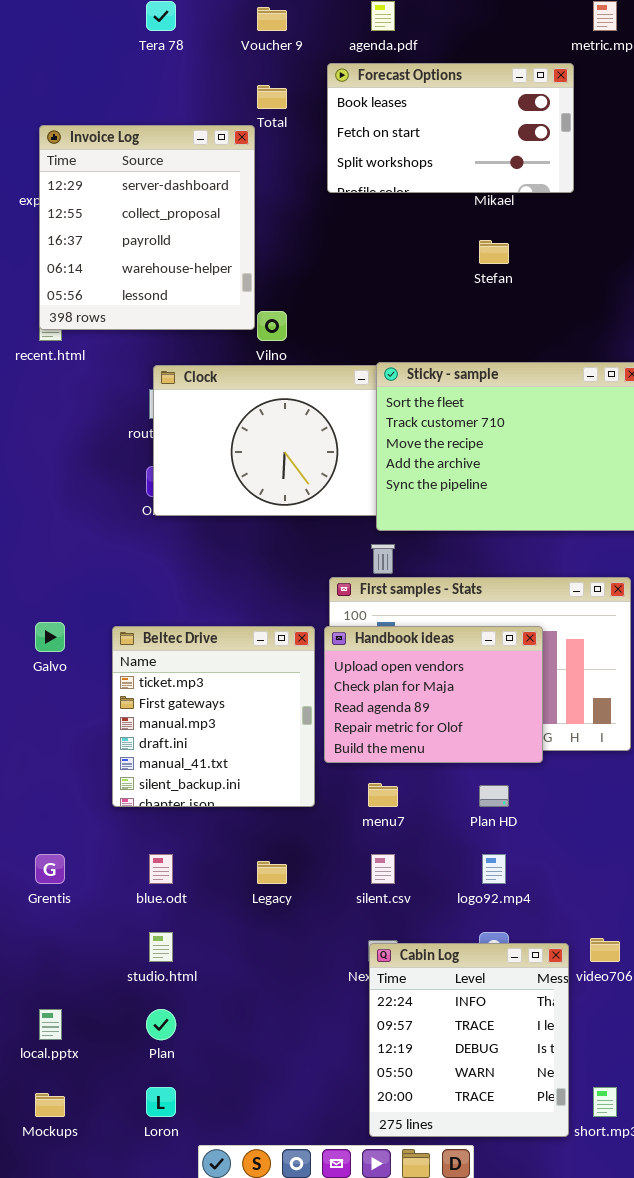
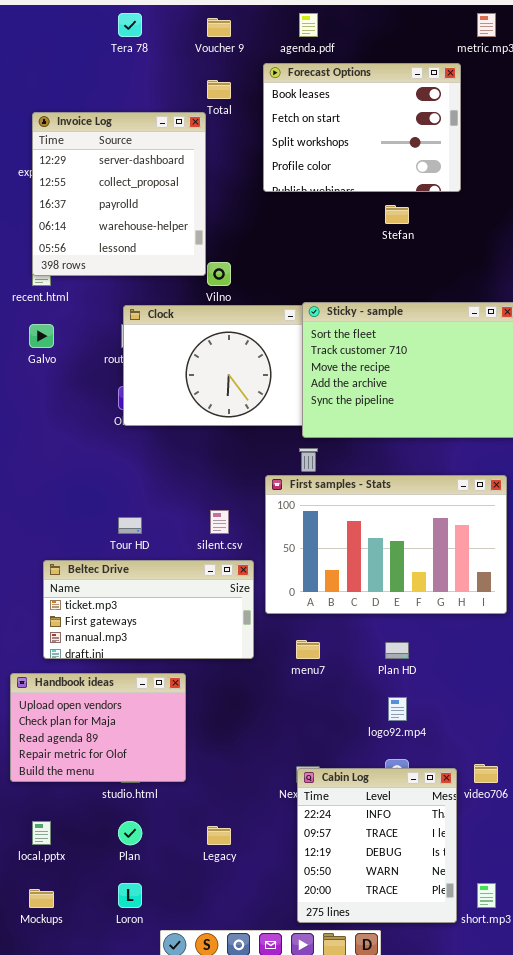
Forecast Options: [327,63,574,193] -> [263,63,461,192], resized
Galvo: [35,622,65,652] -> [29,324,54,348], moved
Beltec Drive: [112,626,315,807] -> [43,560,254,659], resized
Handbook ideas: [324,626,543,763] -> [10,673,186,782], moved
silent.csv: [371,854,395,884] -> [210,510,229,534], moved
Legacy: [257,861,287,884] -> [207,826,231,845], moved

